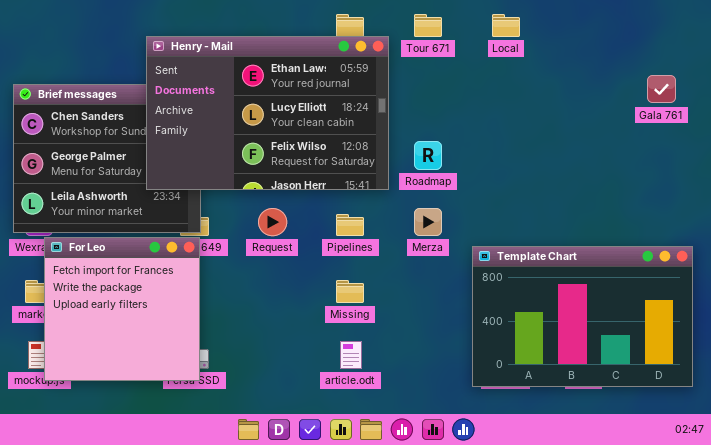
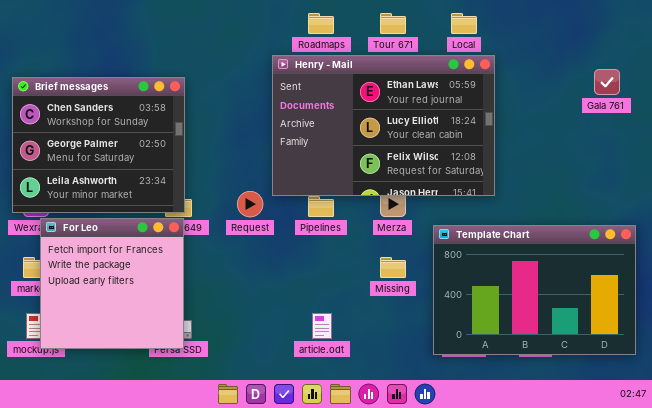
Henry - Mail: [146,36,389,190] -> [272,55,495,196], moved
Missing: [336,280,364,303] -> [380,257,406,278], moved

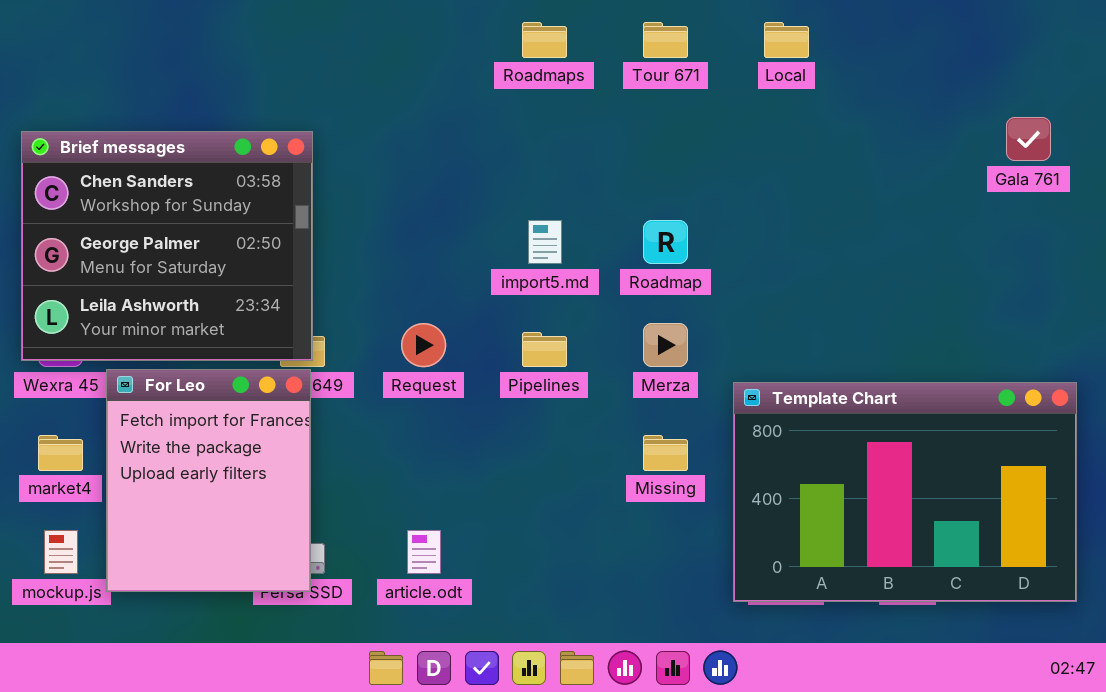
Henry - Mail: [272,55,495,196] -> none, closed
For Leo: [40,218,184,349] -> [106,369,311,592], resized
article.odt: [312,313,332,339] -> [407,530,441,574], moved

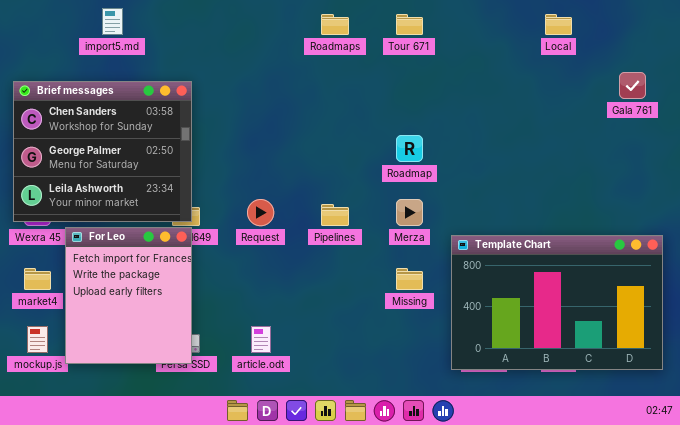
Local: [764,22,809,58] -> [545,14,572,35], moved
import5.md: [528,220,562,264] -> [102,8,123,35], moved

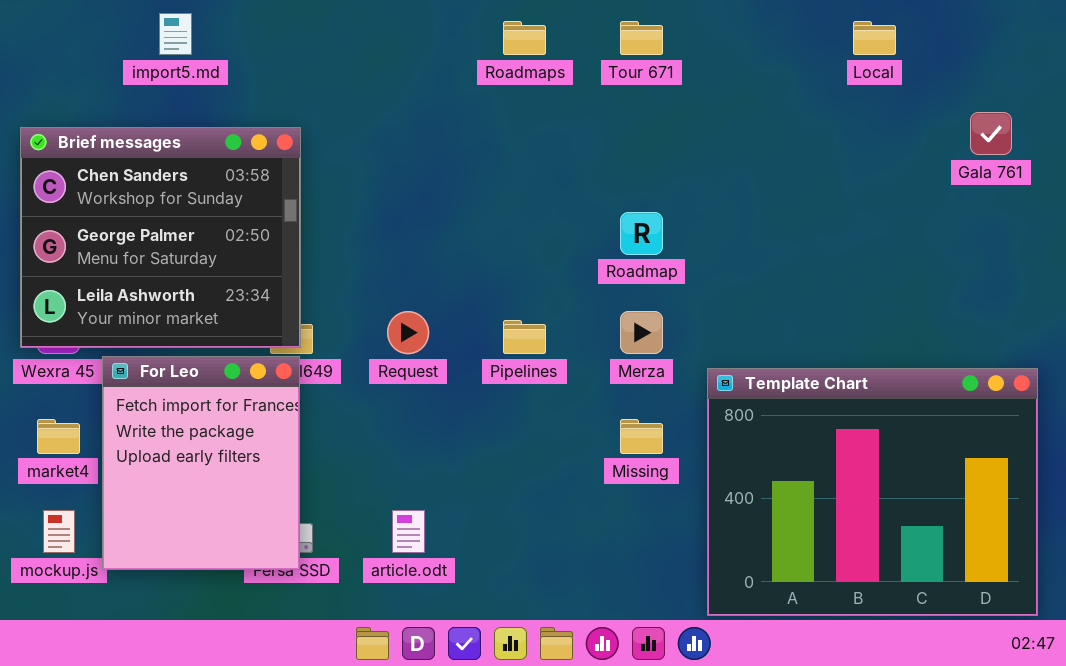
Template Chart: [451,235,663,370] -> [707,368,1038,616], resized

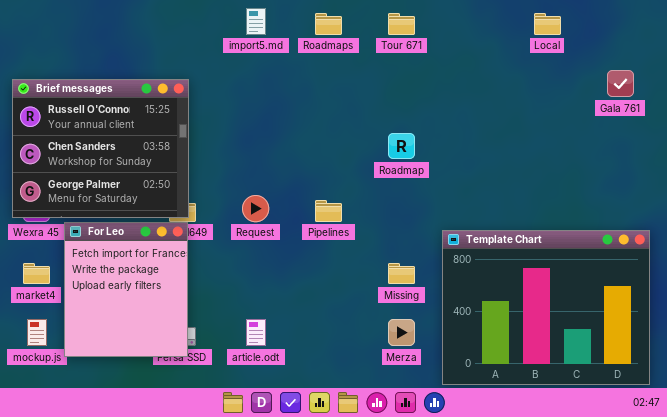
import5.md: [159,13,192,55] -> [246,8,266,35], moved
Brief messages: [20,127,301,348] -> [12,79,189,218], scrolled up 1 row
Merza: [620,311,663,354] -> [388,319,415,346], moved

